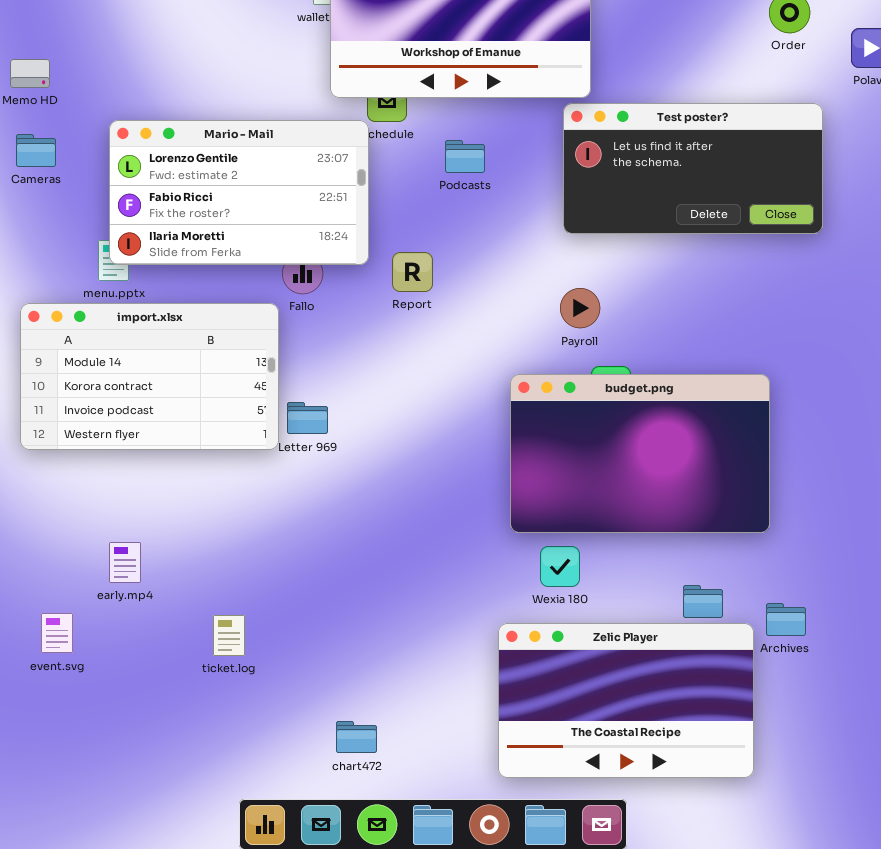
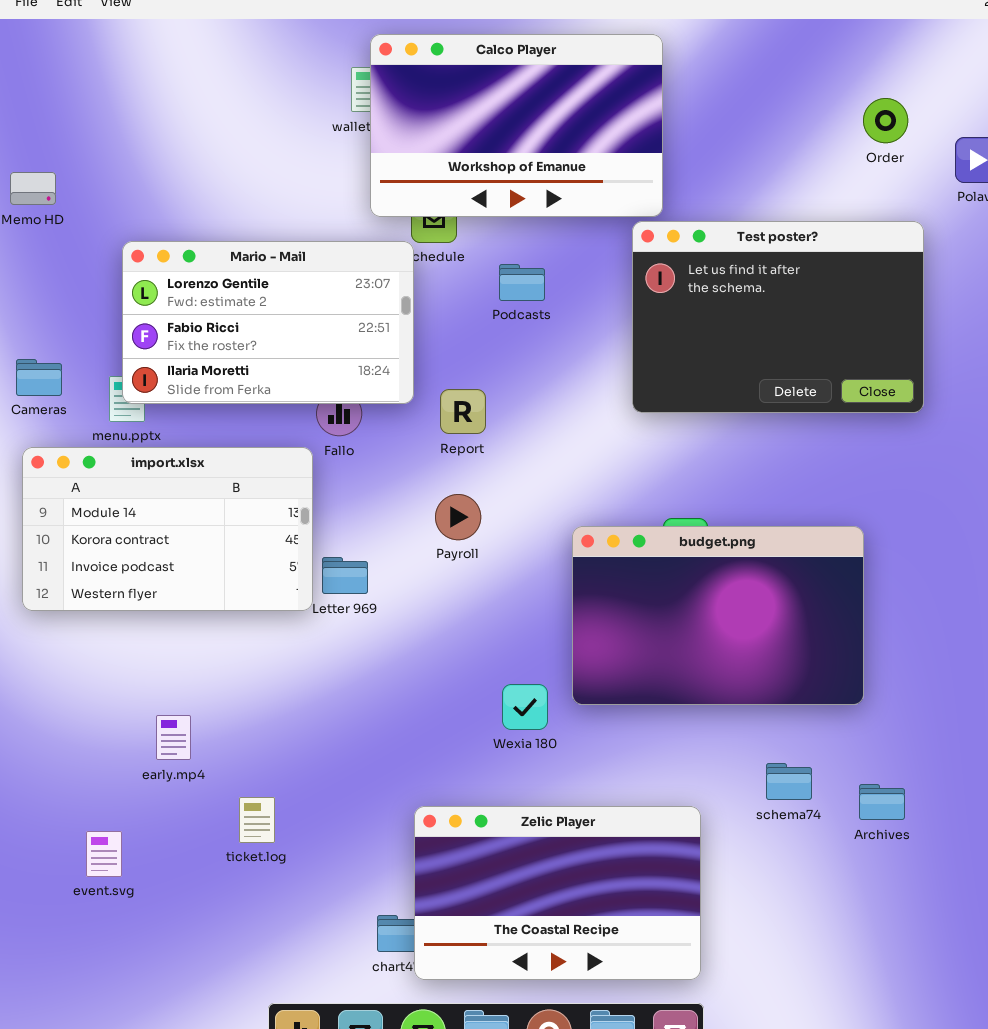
Test poster?: [563,103,823,234] -> [632,221,924,413], resized
Cameras: [16,134,56,167] -> [16,359,62,396], moved
Payroll: [560,288,600,328] -> [435,494,481,540], moved
early.mp4: [109,542,141,583] -> [156,715,191,760], moved
Wexia 180: [540,546,580,587] -> [502,684,548,730], moved
event.svg: [41,613,73,653] -> [86,831,122,877], moved
Zelic Player: [498,623,754,778] -> [414,806,701,980], moved

